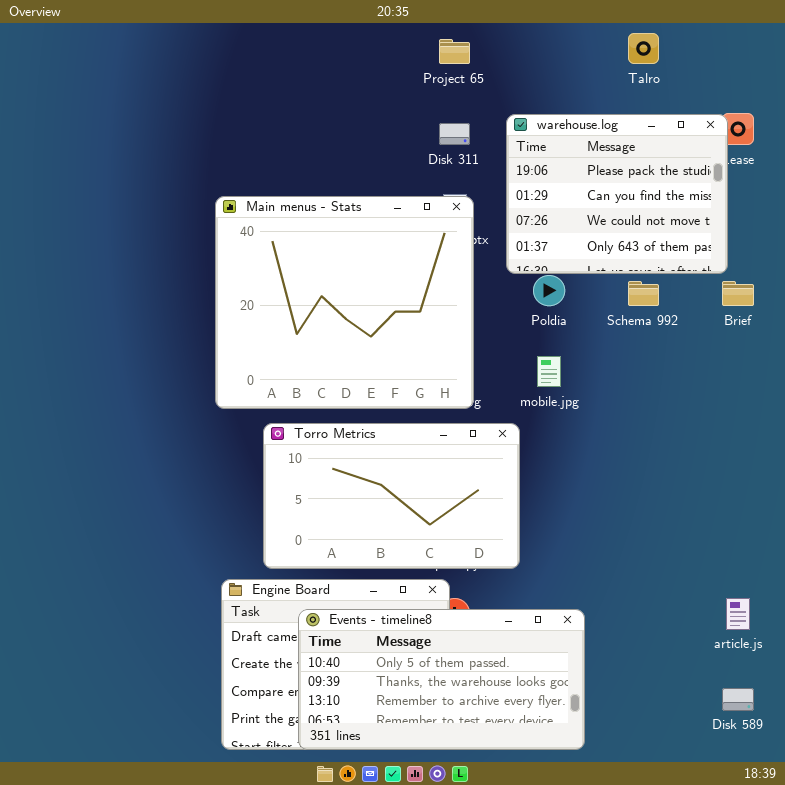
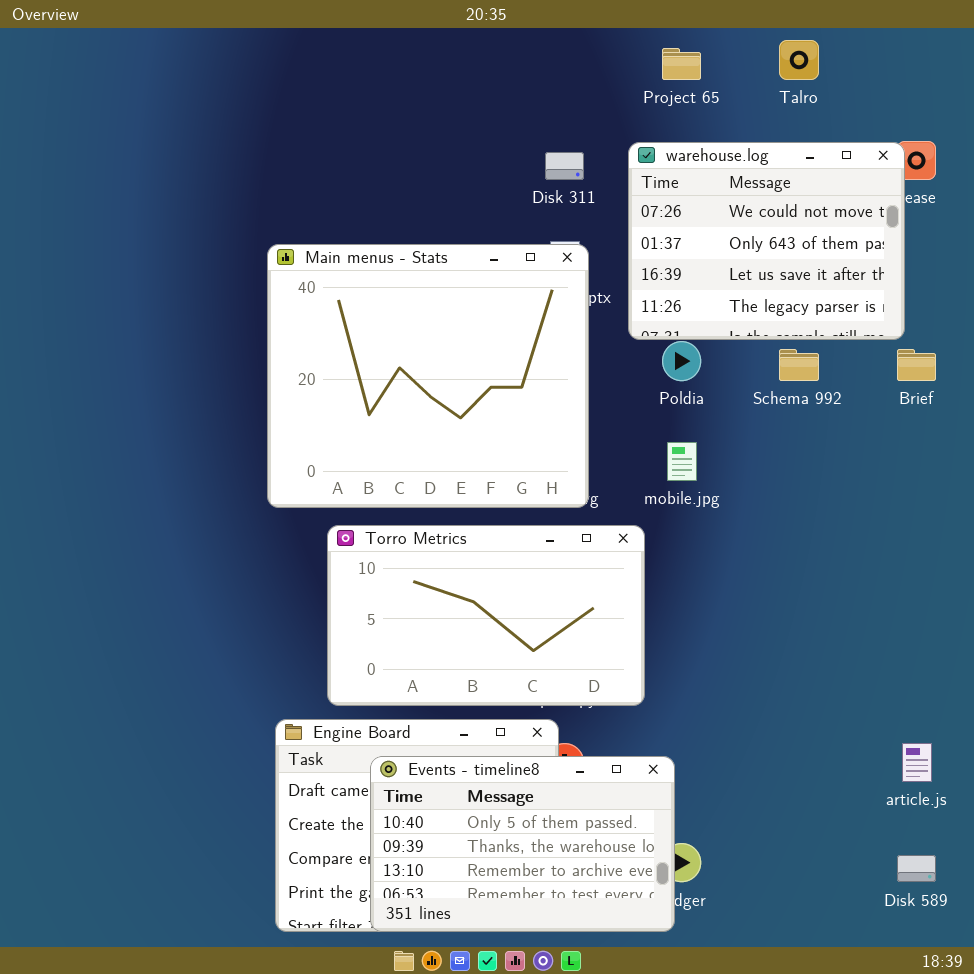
Project 65: [439,39,470,64] -> [662,48,701,80], moved
warehouse.log: [506,114,728,274] -> [628,142,905,340], scrolled down 2 rows
Events - timeline8: [298,609,585,750] -> [370,756,675,932], resized

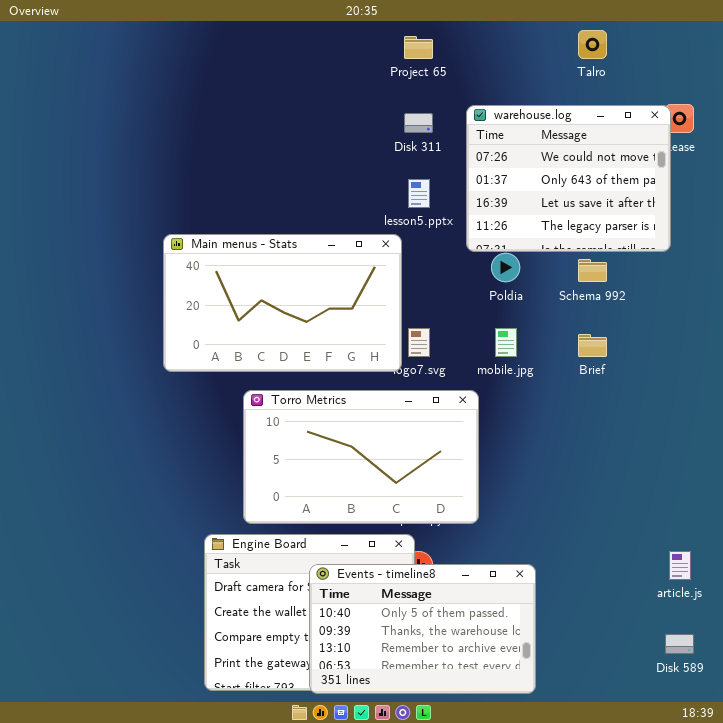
Project 65: [662,48,701,80] -> [404,36,433,59], moved
Main menus - Stats: [267,244,589,508] -> [163,234,402,372], moved, resized
Brief: [897,349,936,381] -> [578,334,607,357], moved
Events - timeline8: [370,756,675,932] -> [309,564,536,694], moved

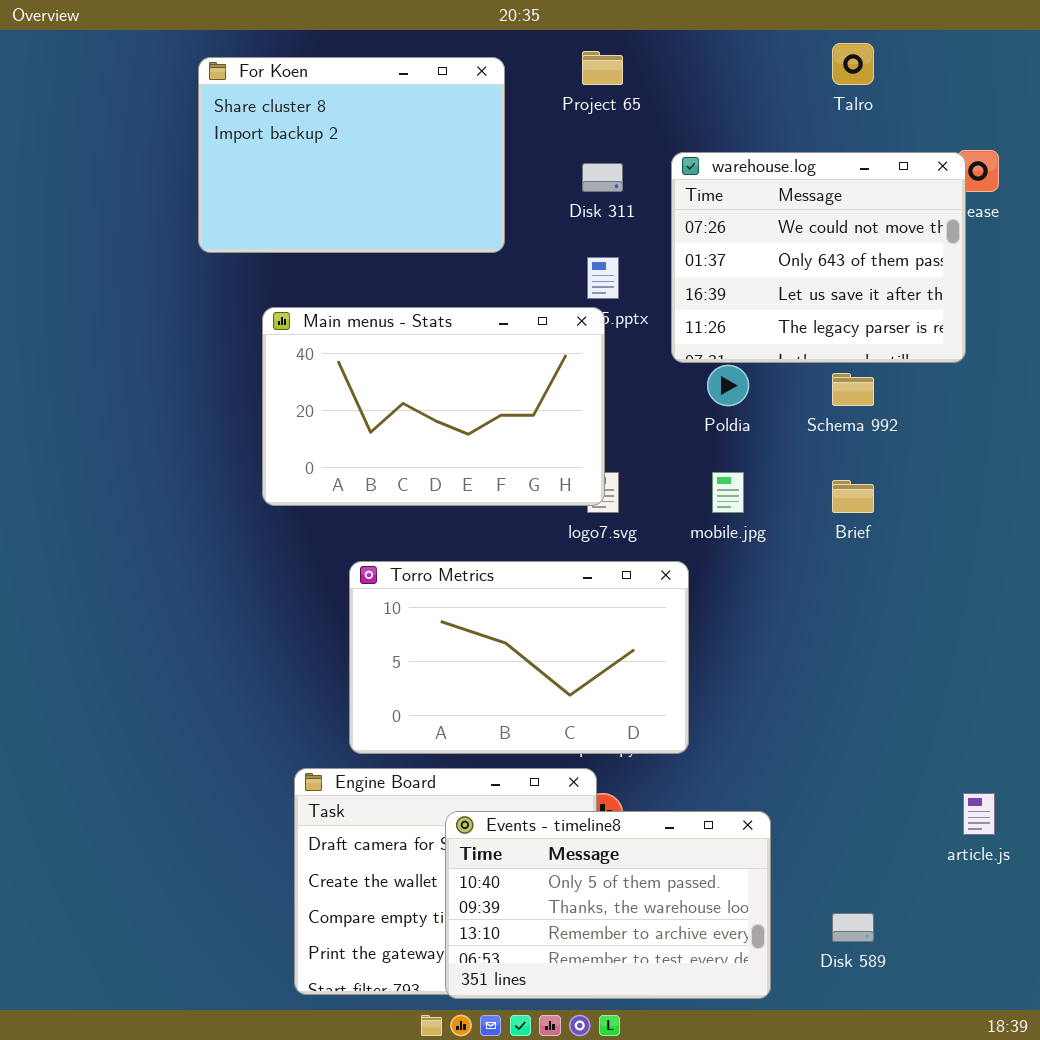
For Koen: none -> [198,57,505,253], opened
Main menus - Stats: [163,234,402,372] -> [262,307,605,506], moved
Disk 589: [665,634,694,654] -> [832,913,874,942], moved

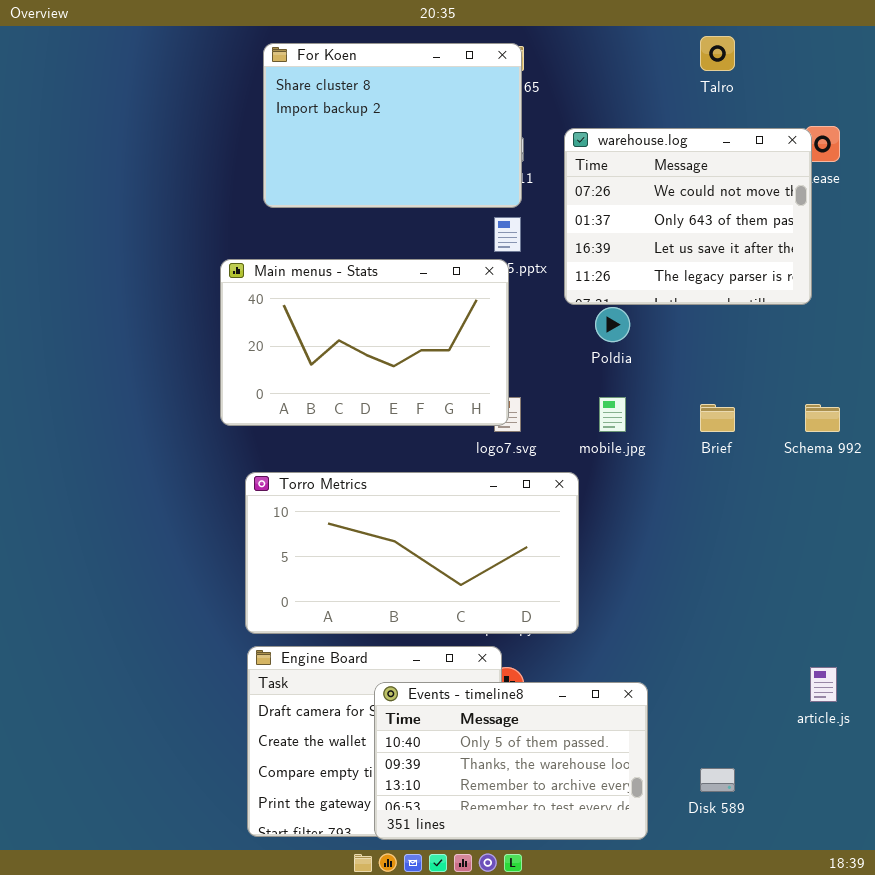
For Koen: [198,57,505,253] -> [263,43,522,208], moved
Schema 992: [832,373,874,406] -> [805,404,840,432], moved
Torro Metrics: [349,561,689,754] -> [245,472,579,634], resized

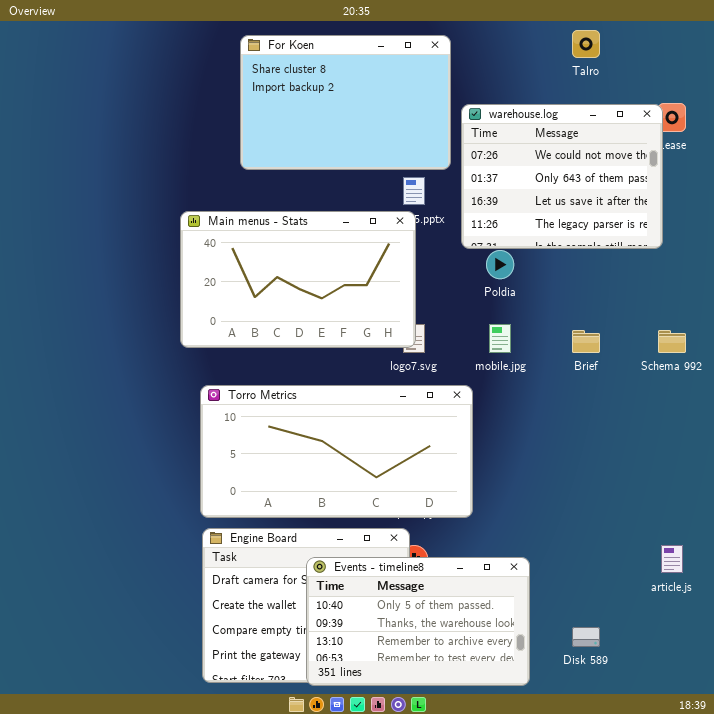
For Koen: [263,43,522,208] -> [240,35,451,170], moved

